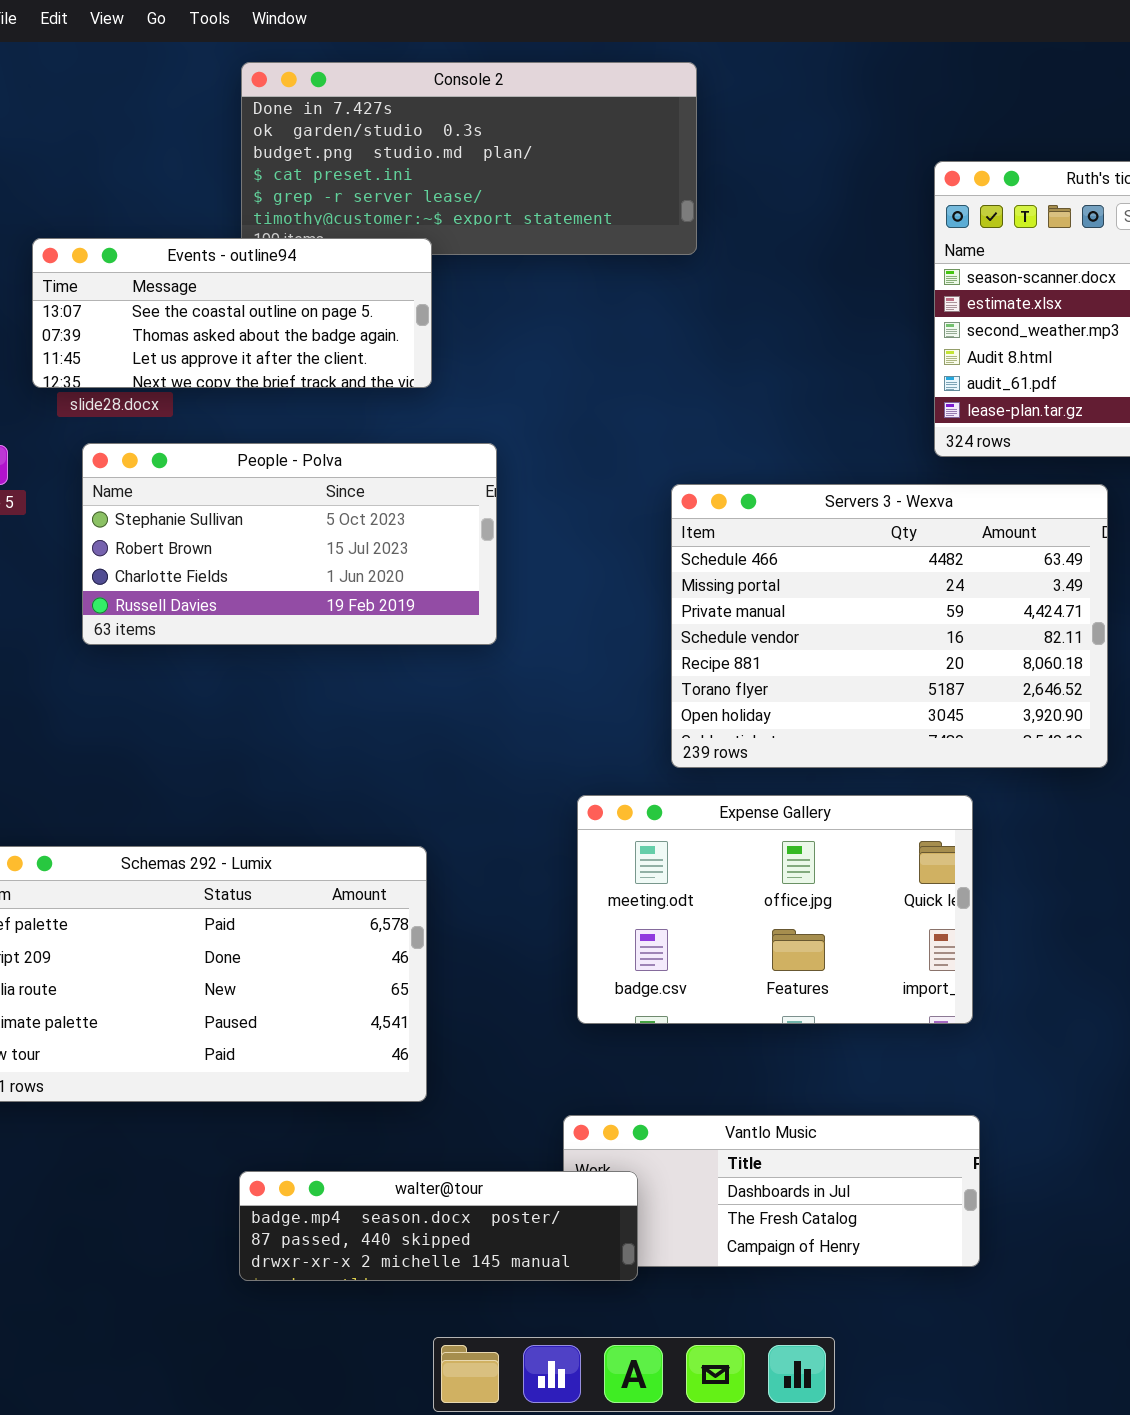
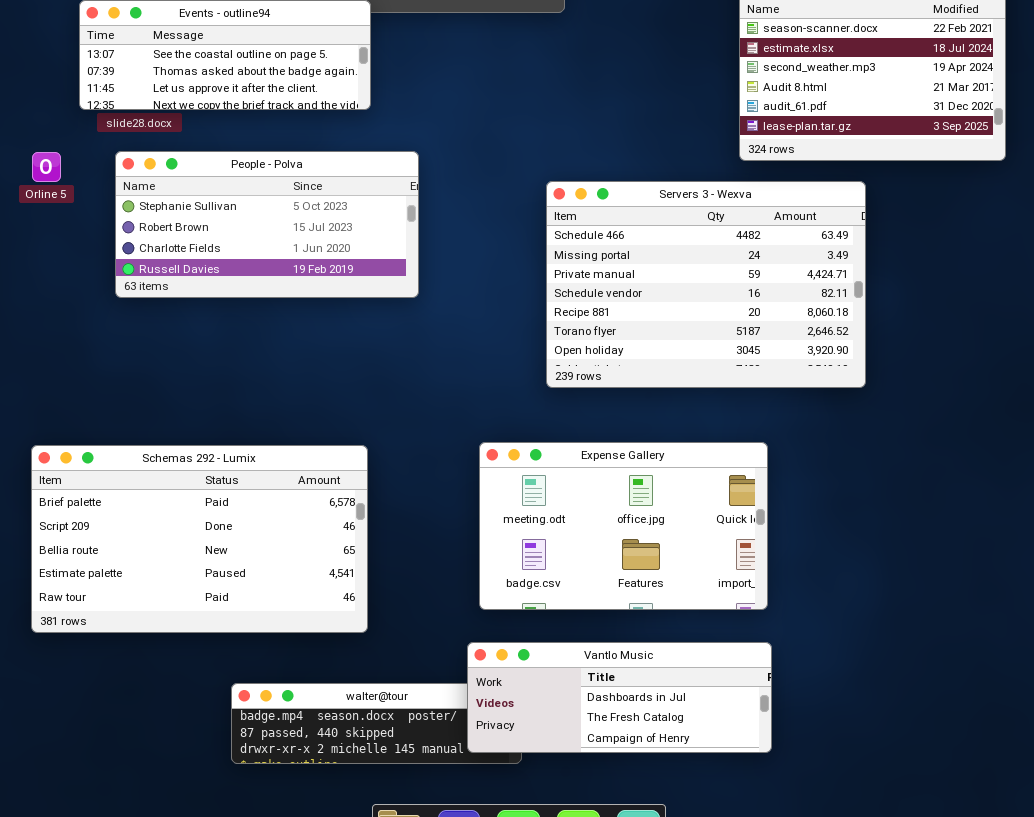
Expense Gallery: [577,795,973,1024] -> [479,442,768,610], moved
Vantlo Music: [563,1115,980,1267] -> [467,642,772,753], raised

